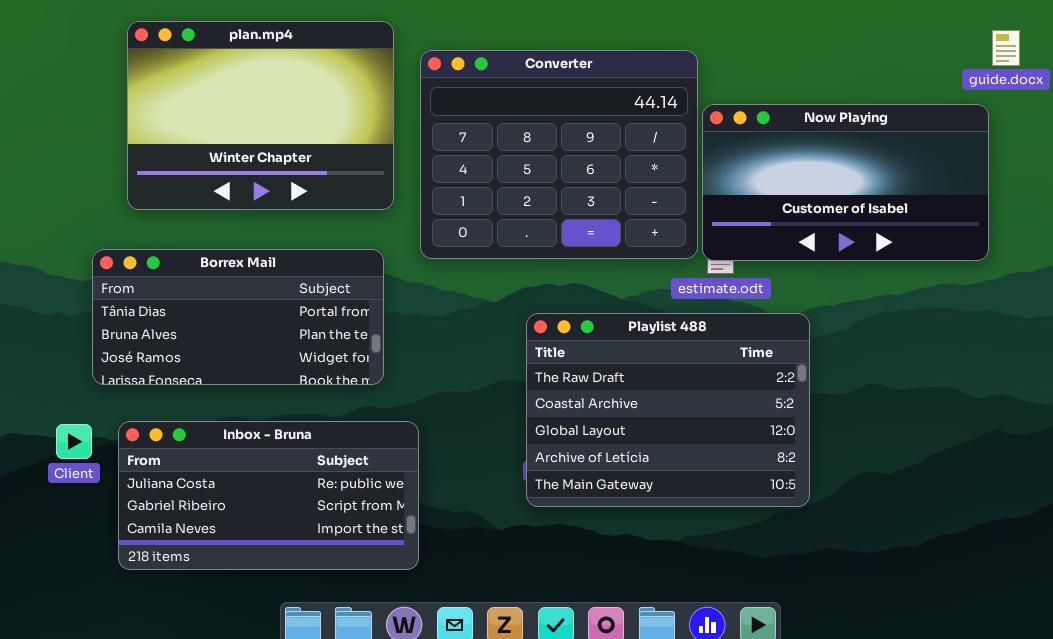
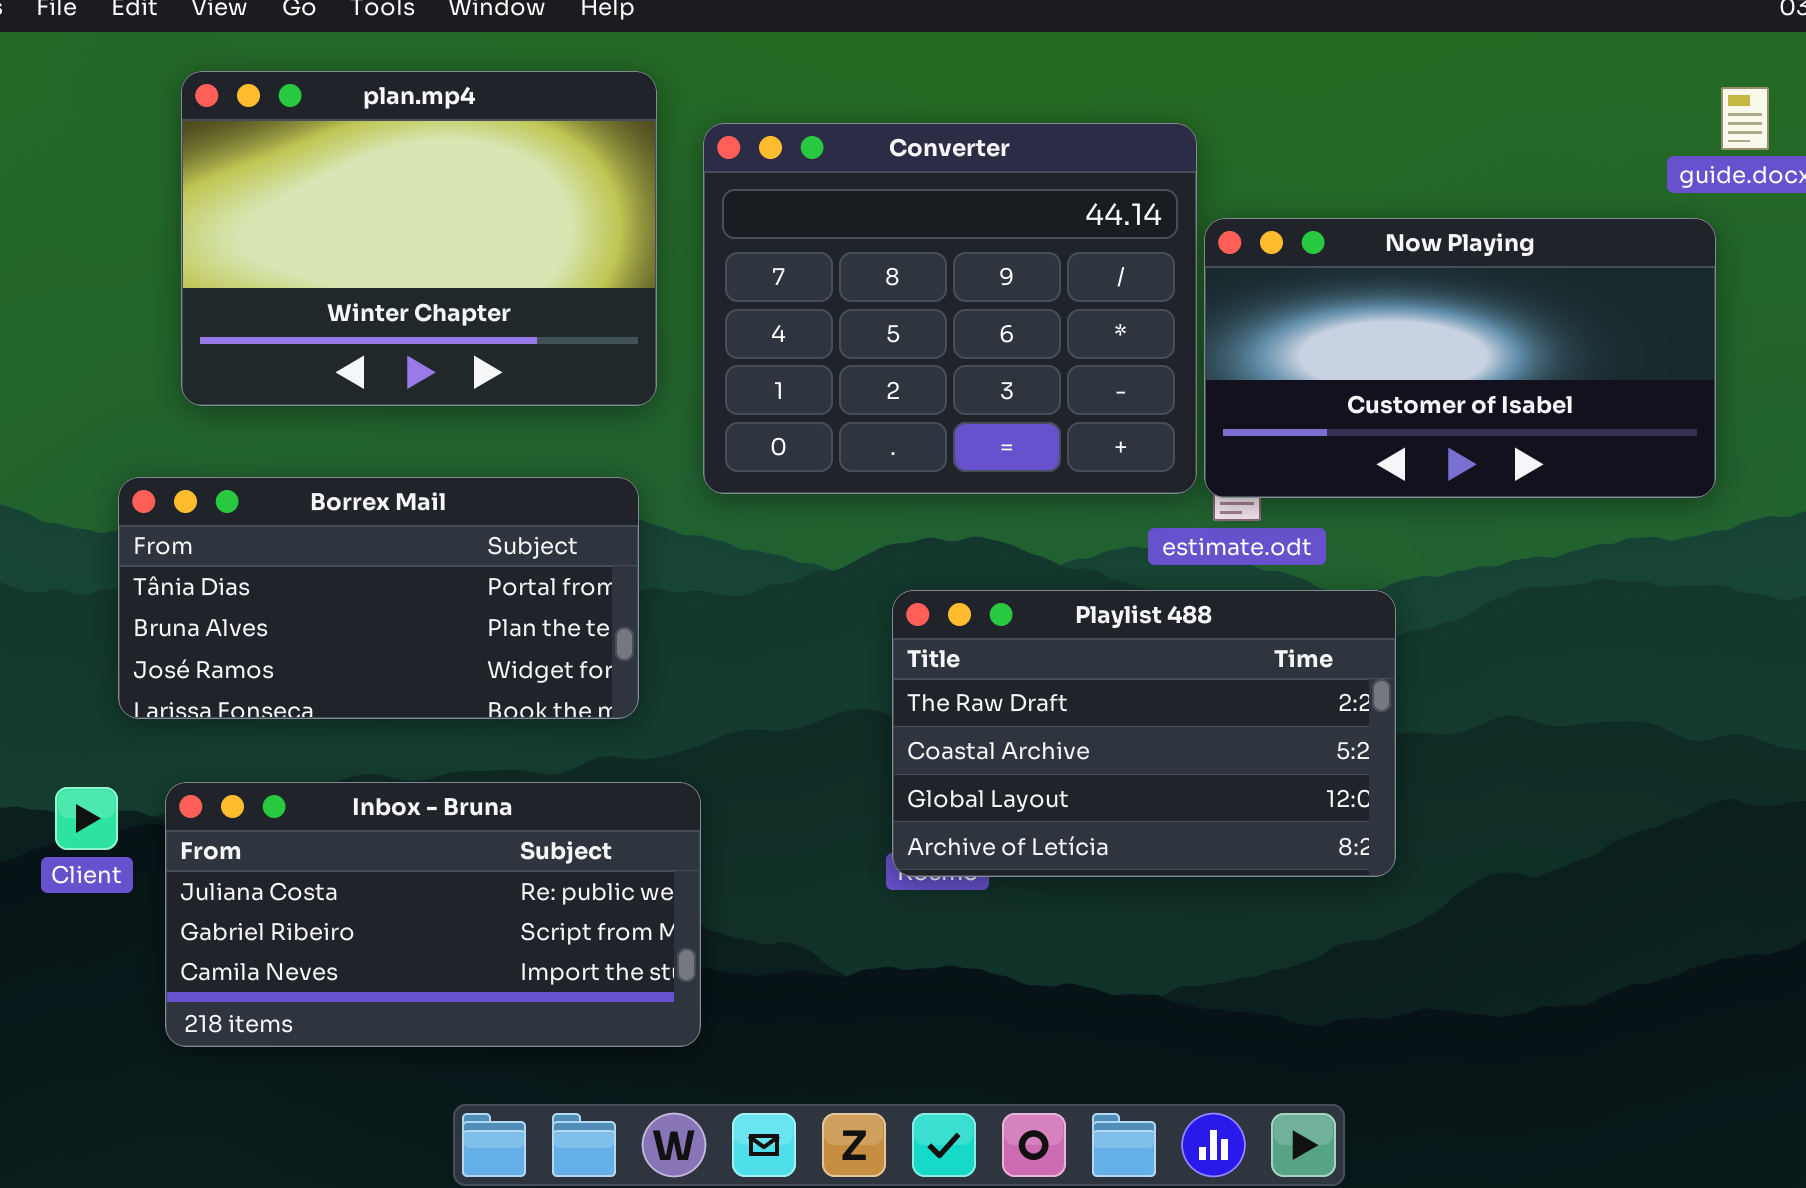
Playlist 488: [526,313,810,507] -> [892,590,1396,877], resized

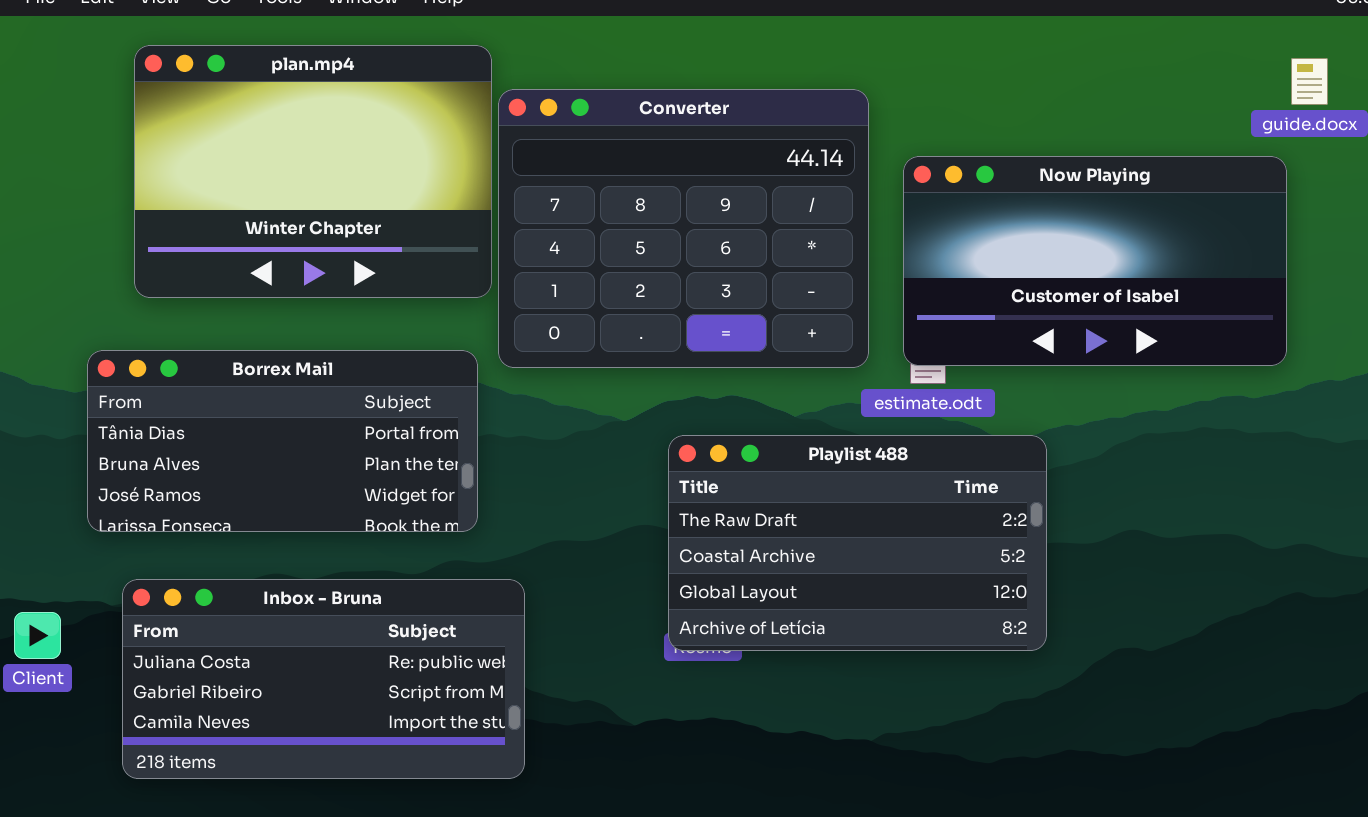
Converter: [703,123,1197,494] -> [498,89,869,368], moved
Client: [55,787,118,850] -> [14,612,61,659], moved

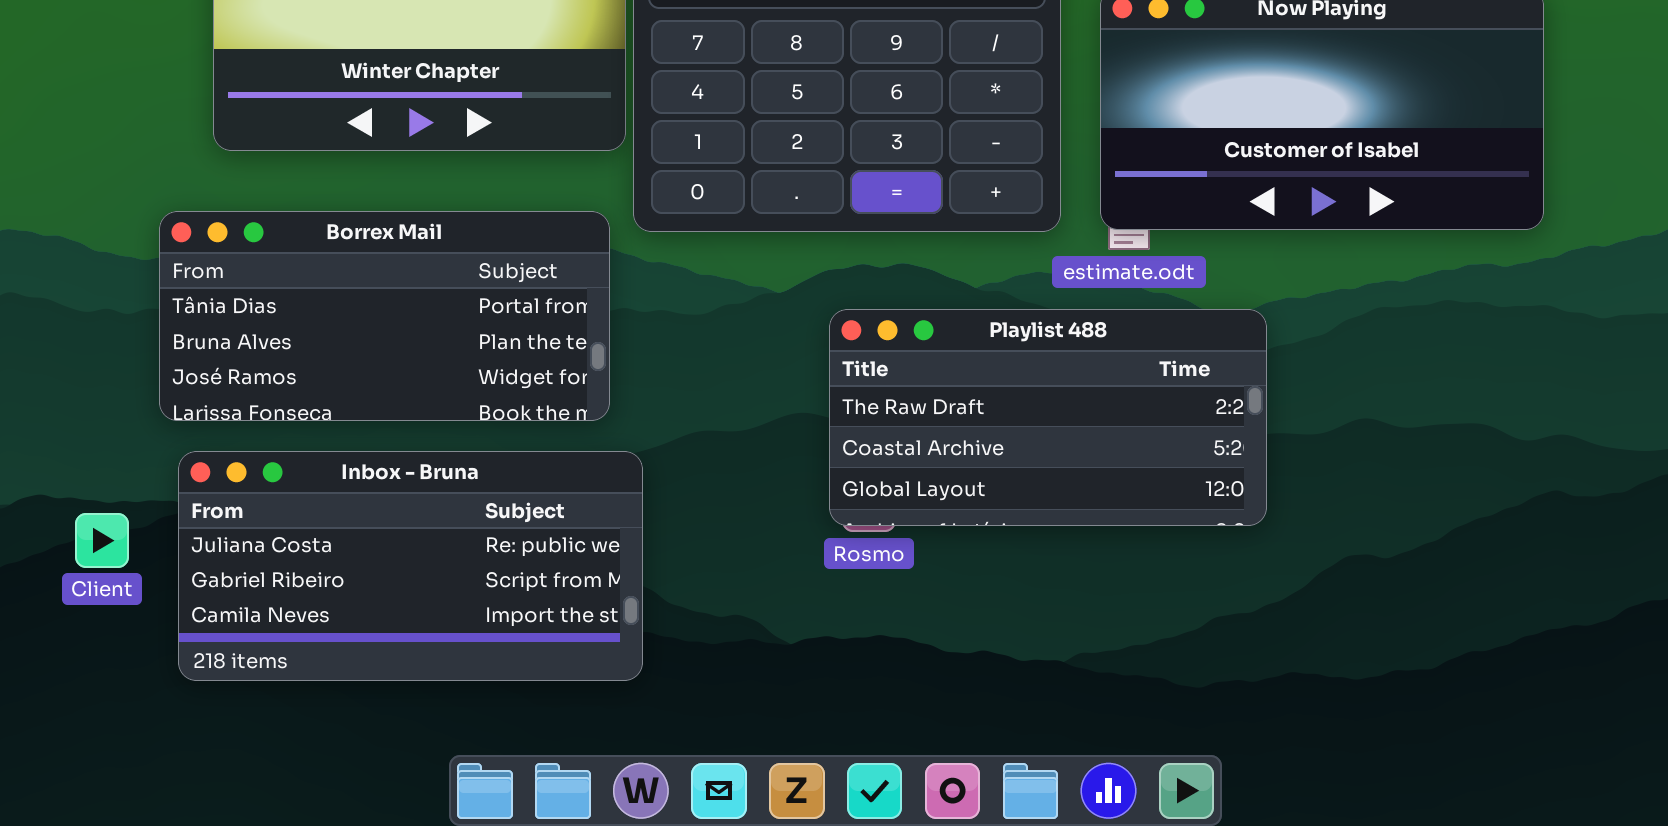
Playlist 488: [668,435,1047,651] -> [829,309,1267,526], resized
Inbox - Bruna: [122,579,525,779] -> [178,451,643,681], moved

